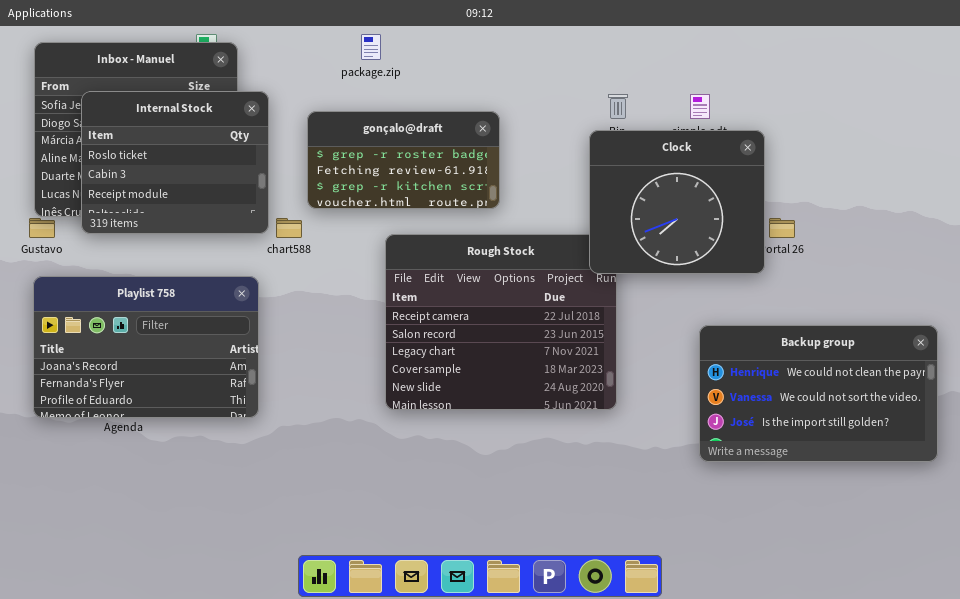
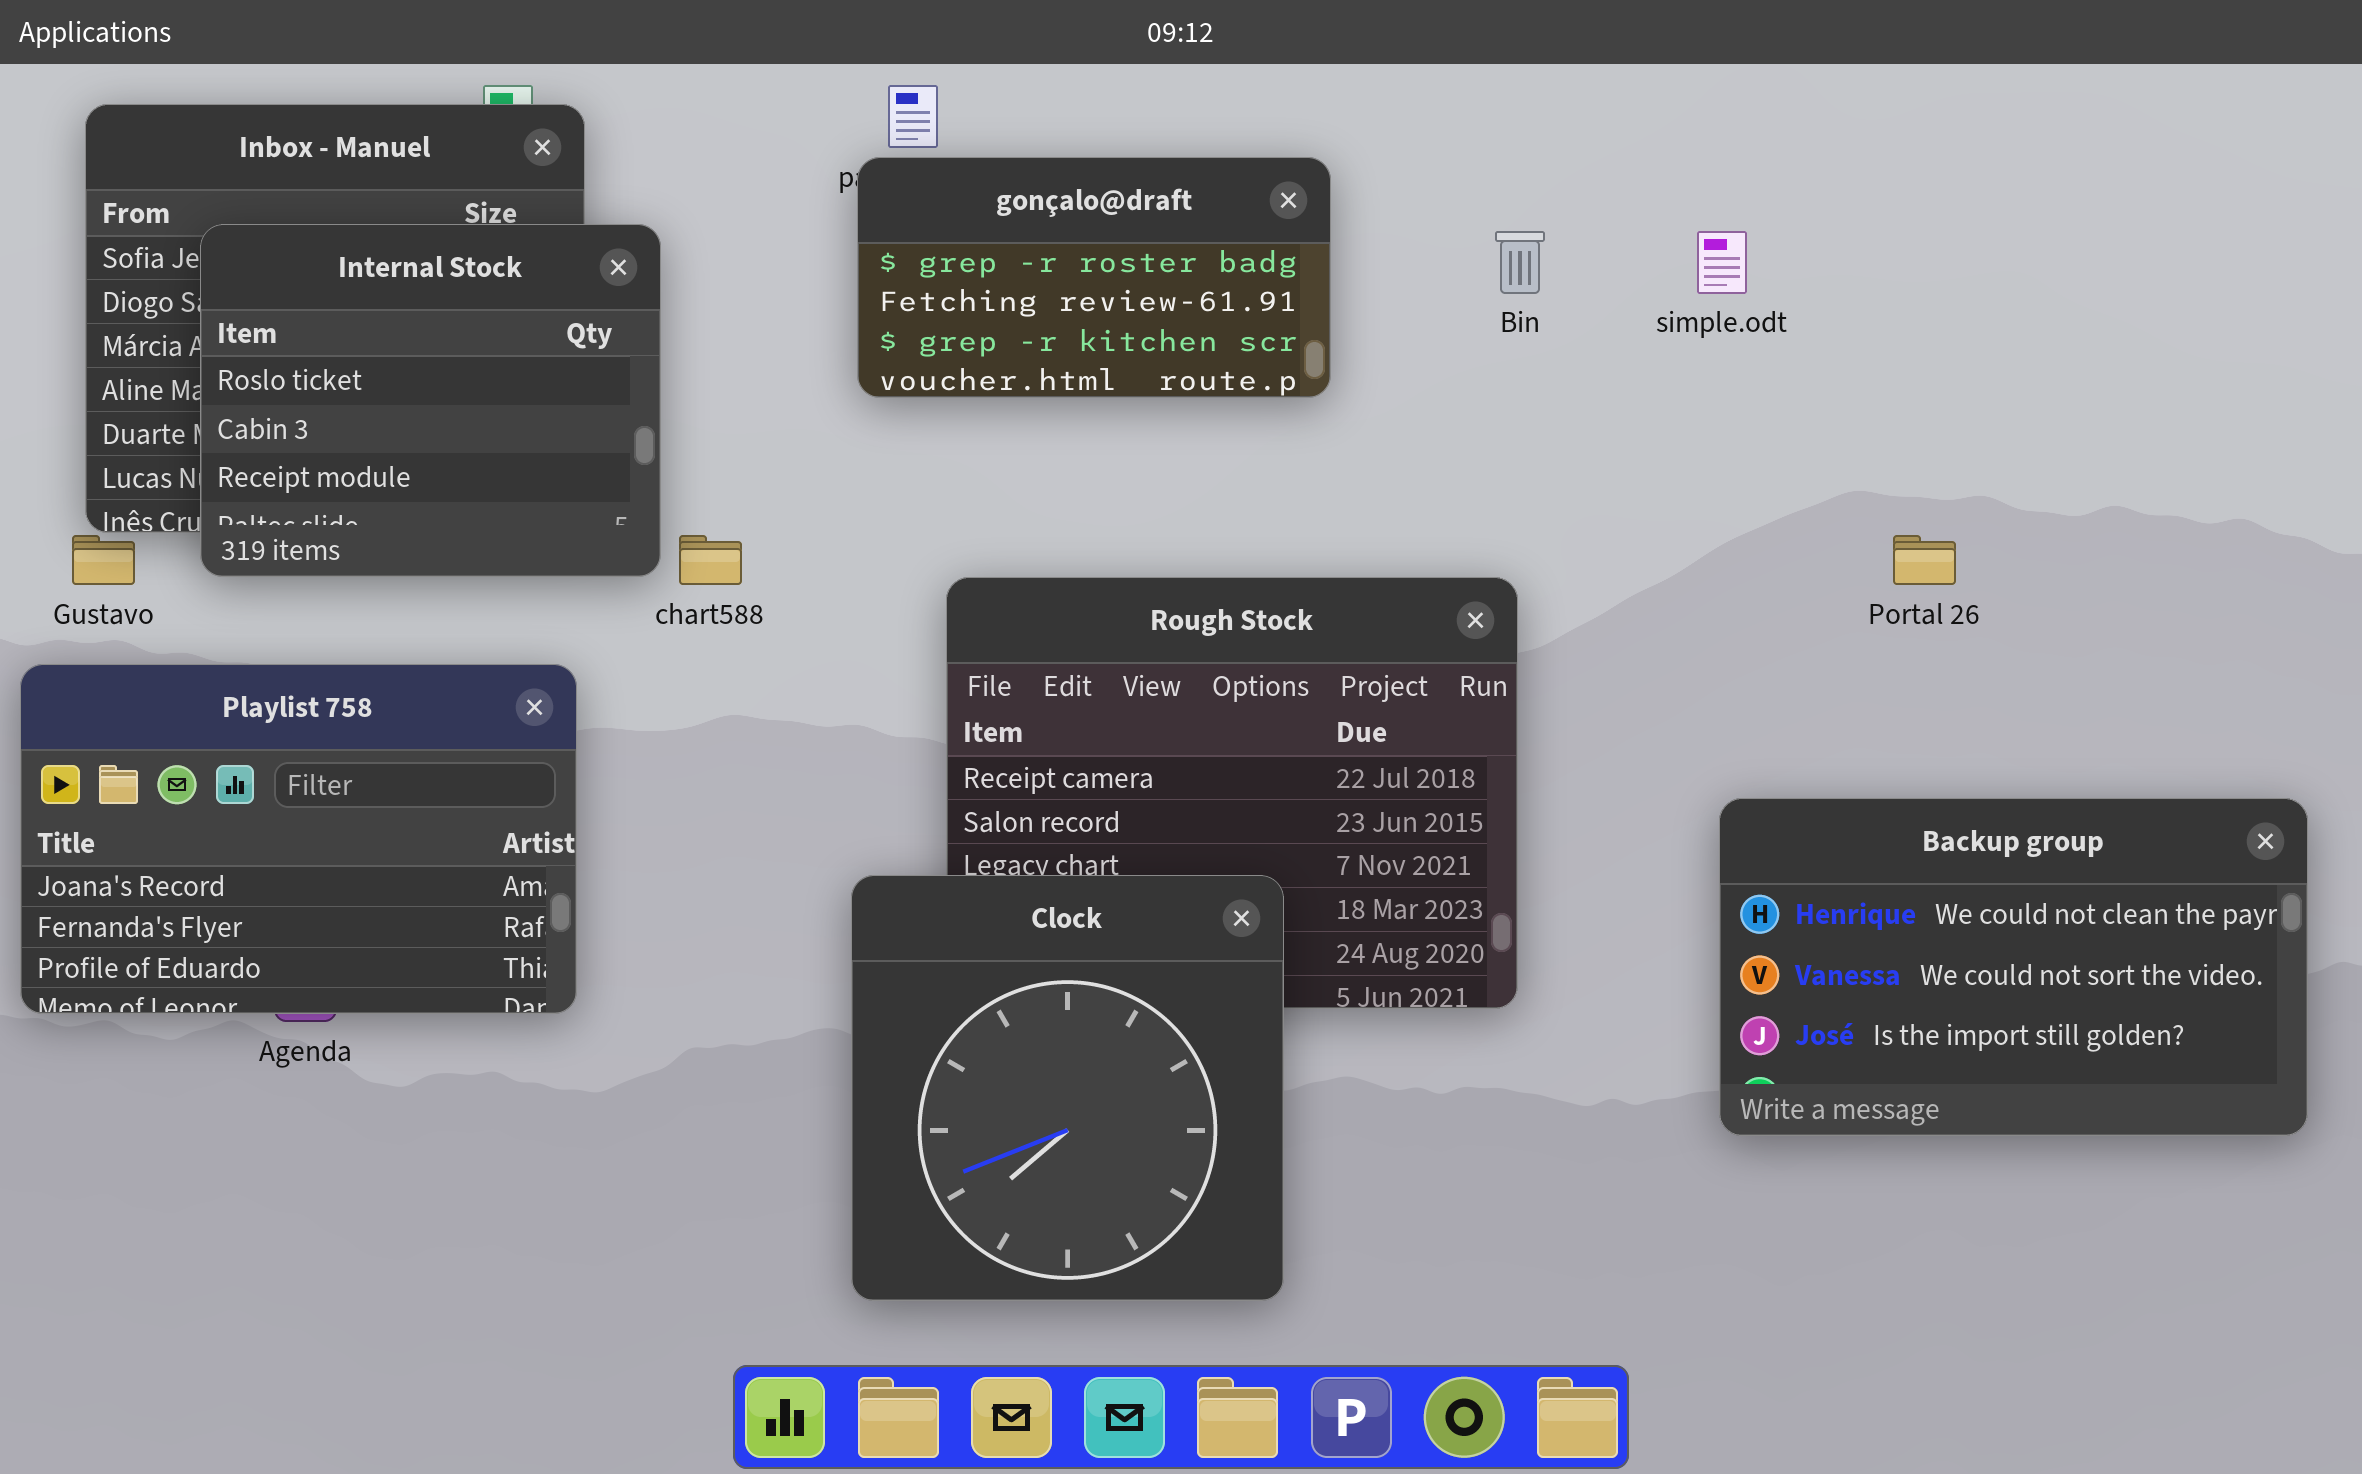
gonçalo@draft: [307,111,500,209] -> [857,157,1331,398], moved
Clock: [589,130,765,274] -> [851,875,1284,1301], moved, resized
Playlist 758: [33,276,259,418] -> [20,664,577,1014], moved

